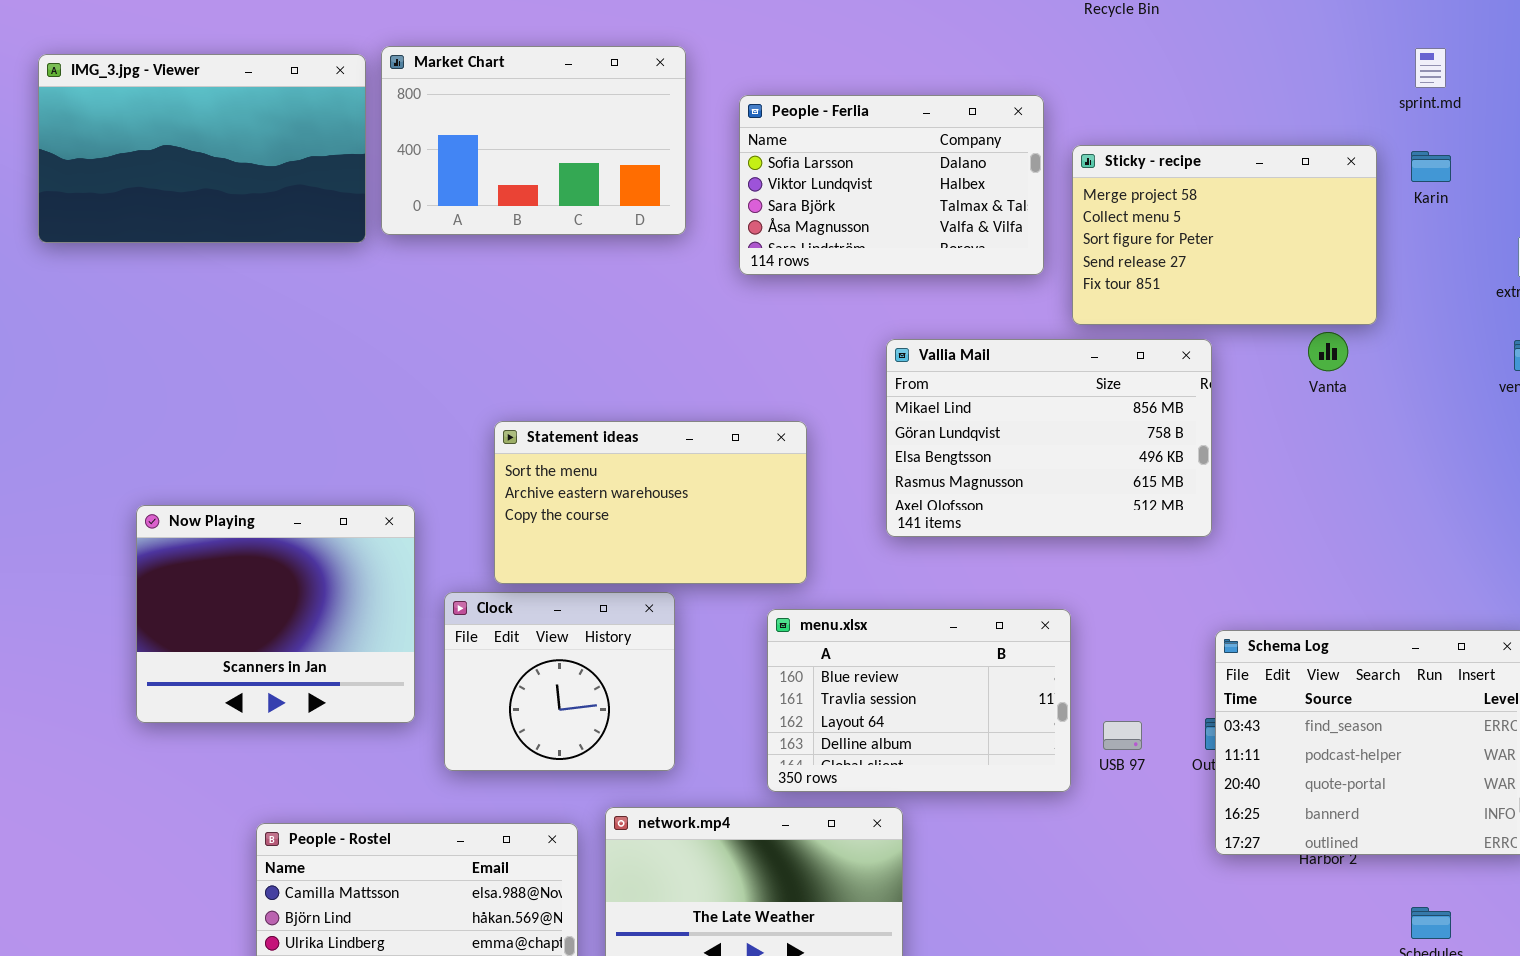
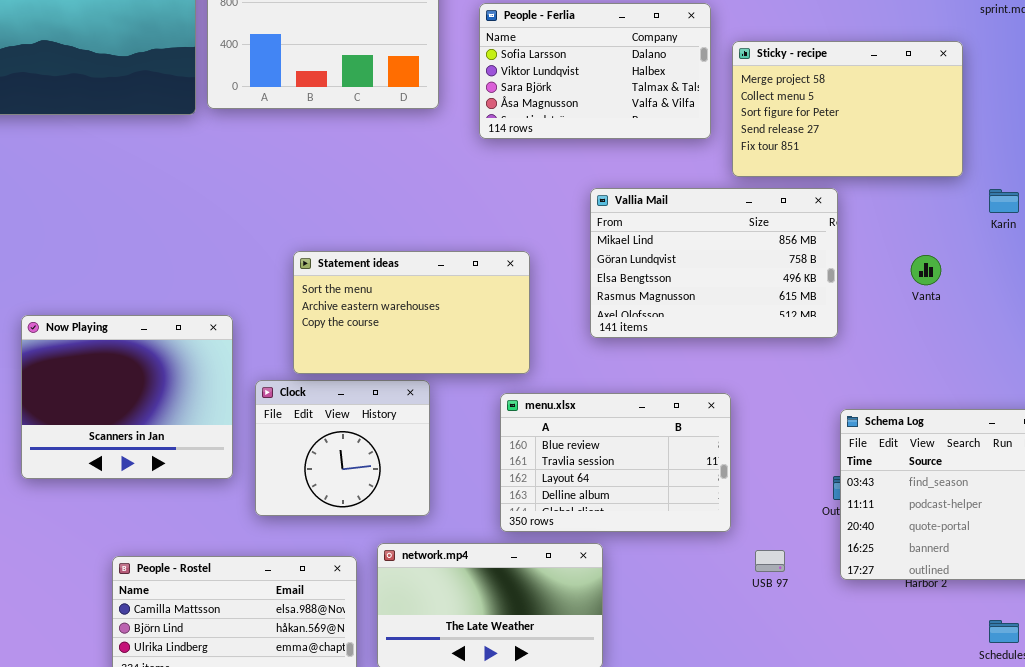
Karin: [1411,151,1451,182] -> [989,189,1019,213], moved
Vanta: [1308,332,1348,371] -> [911,255,941,285], moved
USB 97: [1103,721,1142,750] -> [755,550,785,572], moved

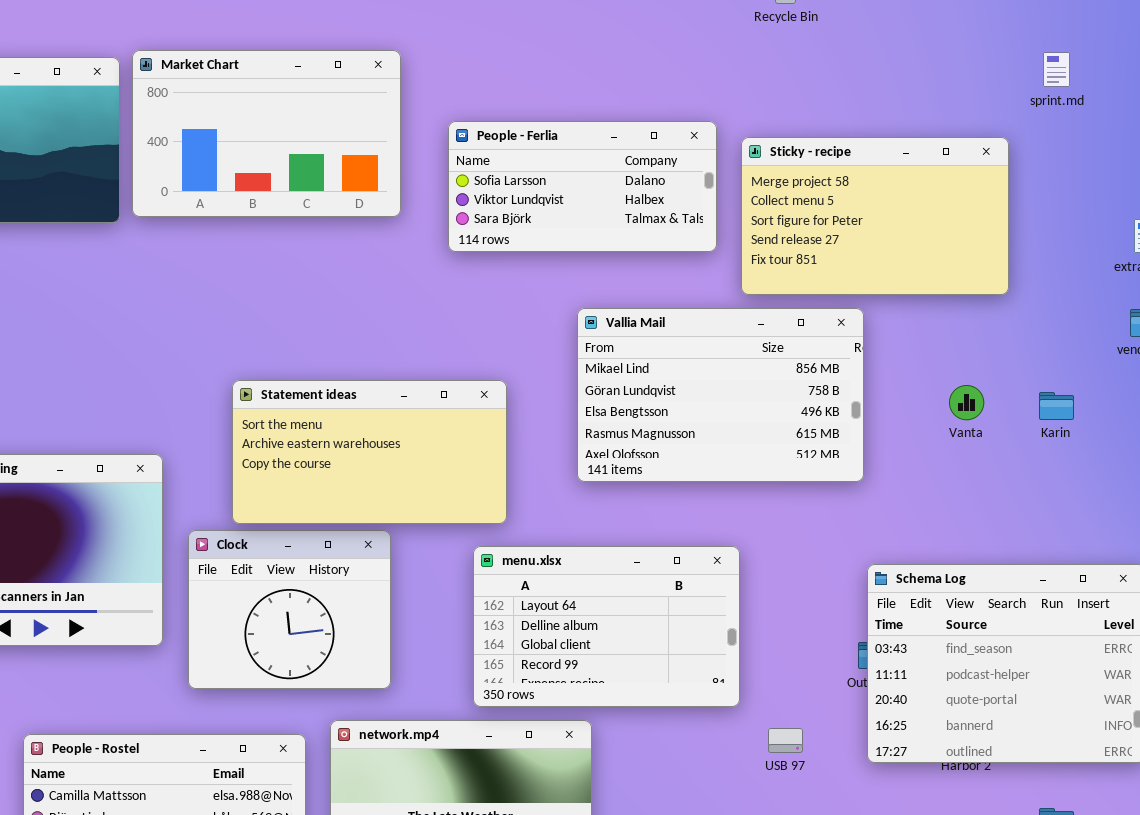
People - Ferlia: [479,3,711,139] -> [448,121,717,252], resized
Karin: [989,189,1019,213] -> [1039,392,1074,420], moved
menu.xlsx: [500,393,731,532] -> [473,546,740,707], scrolled down 2 rows

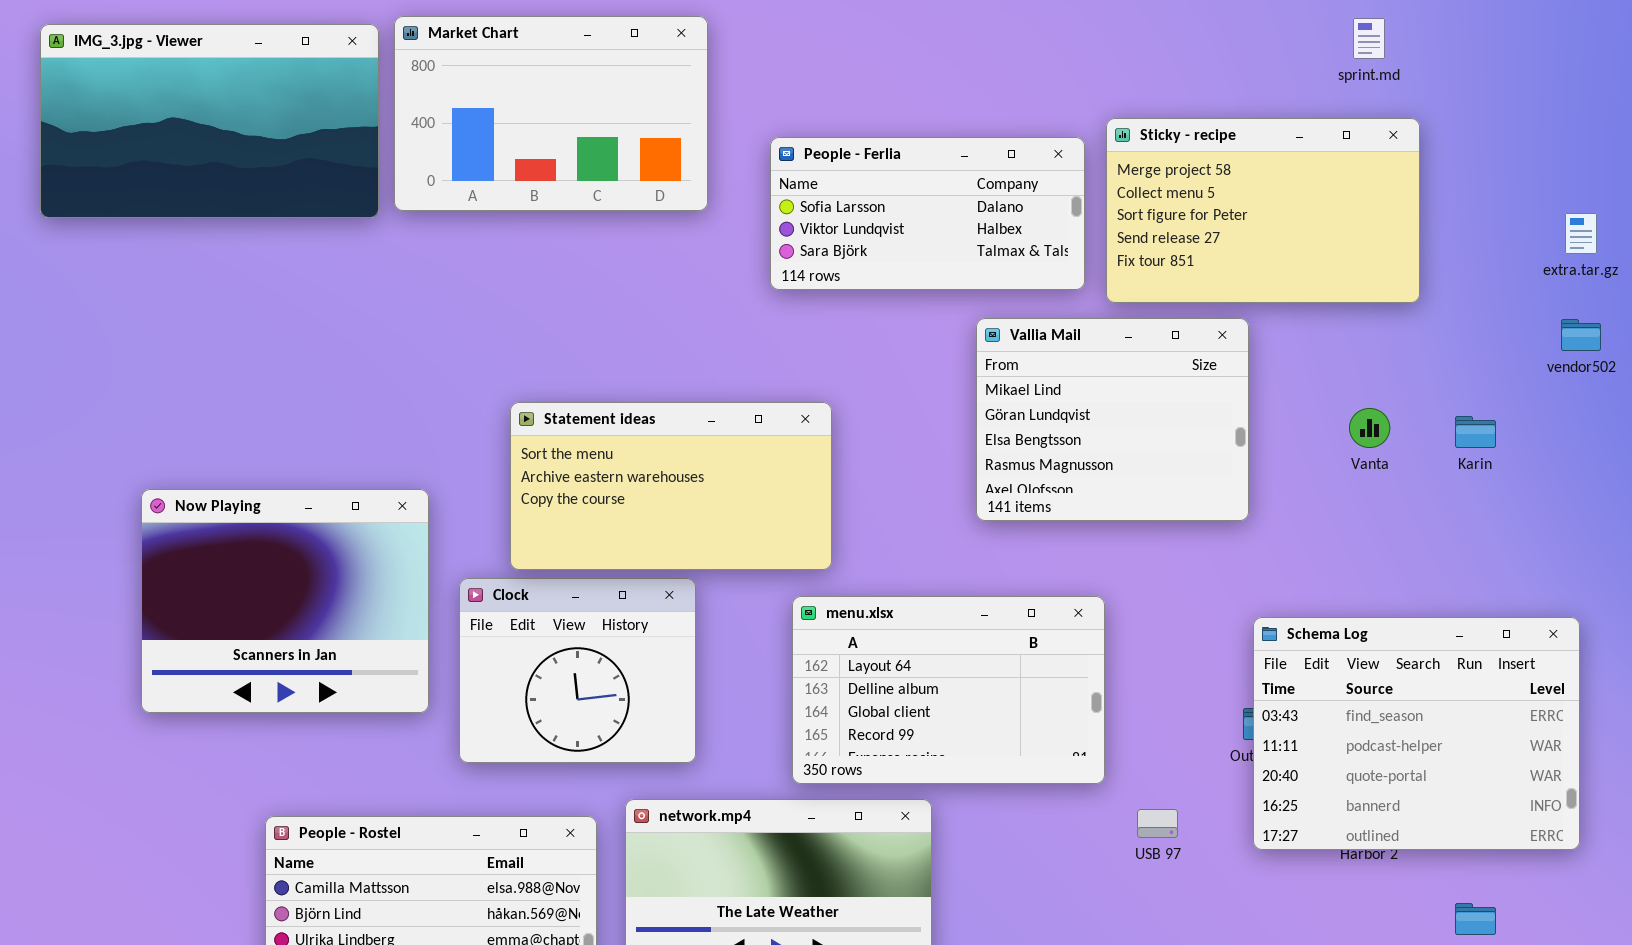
sprint.md: [1043,52,1070,87] -> [1353,18,1385,59], moved
People - Ferlia: [448,121,717,252] -> [770,137,1085,290], moved
Vallia Mail: [577,308,864,482] -> [976,318,1249,521], resized

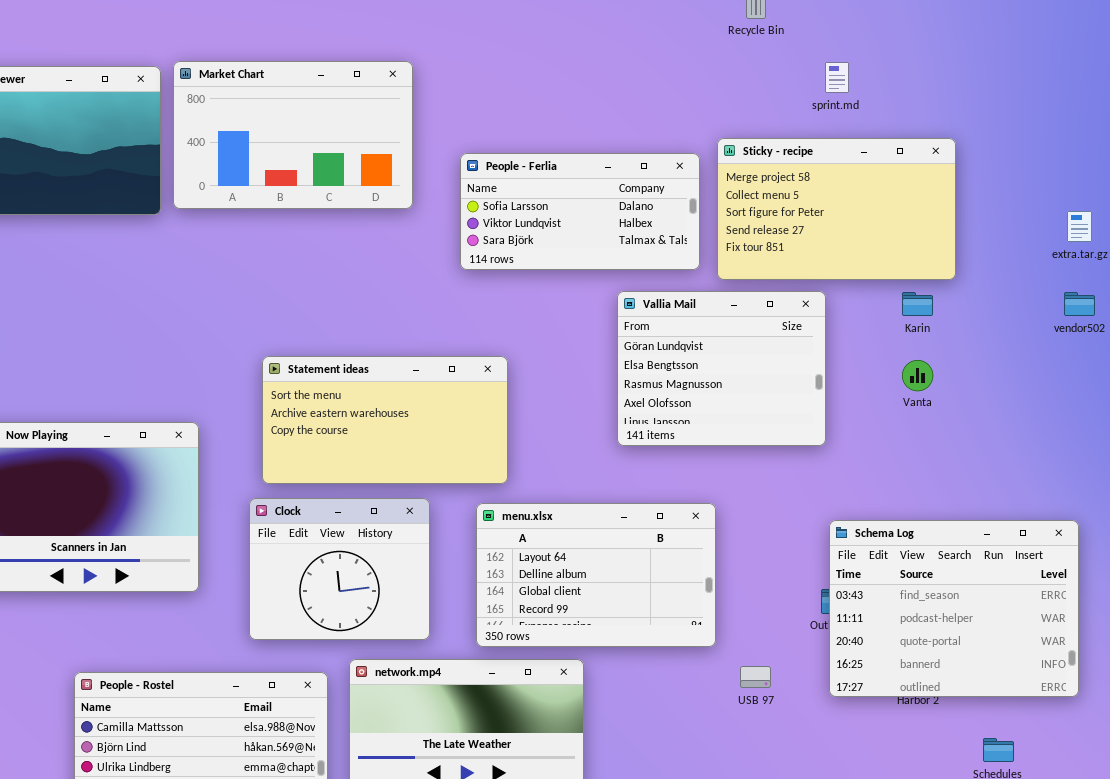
sprint.md: [1353,18,1385,59] -> [825,62,849,93], moved
Vallia Mail: [976,318,1249,521] -> [617,291,826,446], scrolled down 1 row
Karin: [1455,416,1496,448] -> [902,292,933,316], moved
Clock: [459,578,696,763] -> [249,498,430,640], moved

